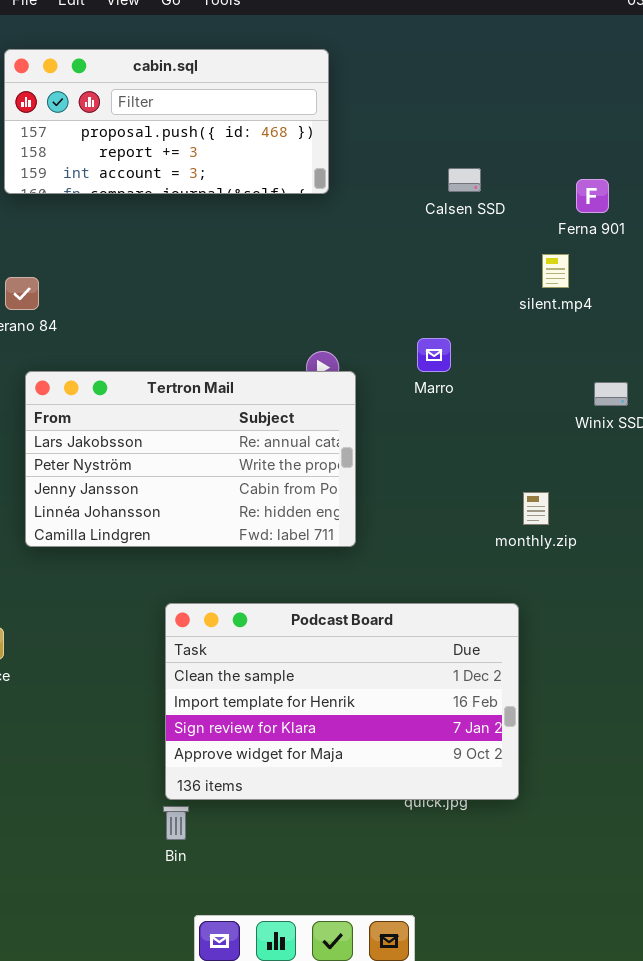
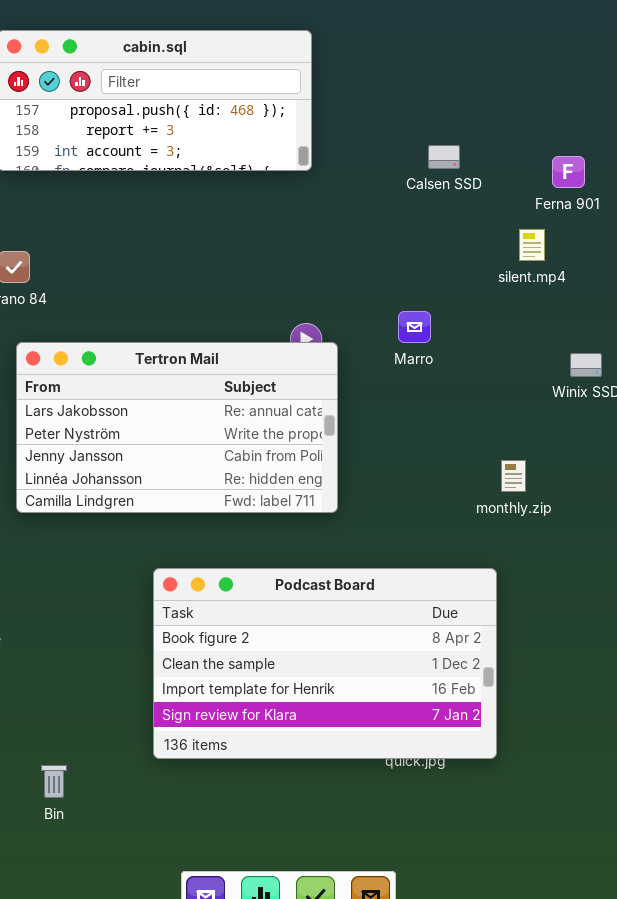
Podcast Board: [165,603,519,800] -> [153,568,497,759], scrolled up 1 row
Bin: [163,806,189,840] -> [41,765,67,798], moved

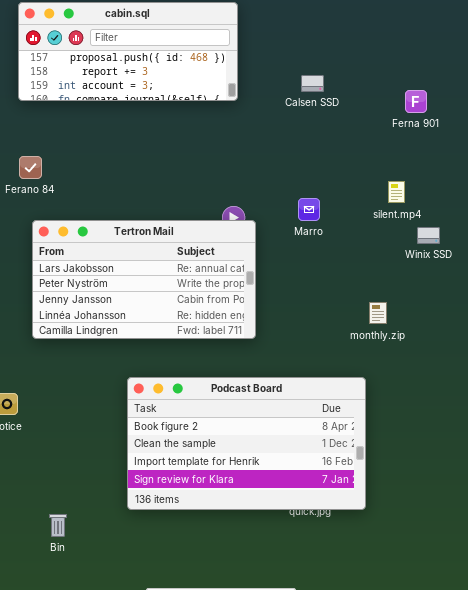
Calsen SSD: [428,145,460,169] -> [301,75,324,92], moved
silent.mp4: [519,229,545,261] -> [388,181,405,203], moved

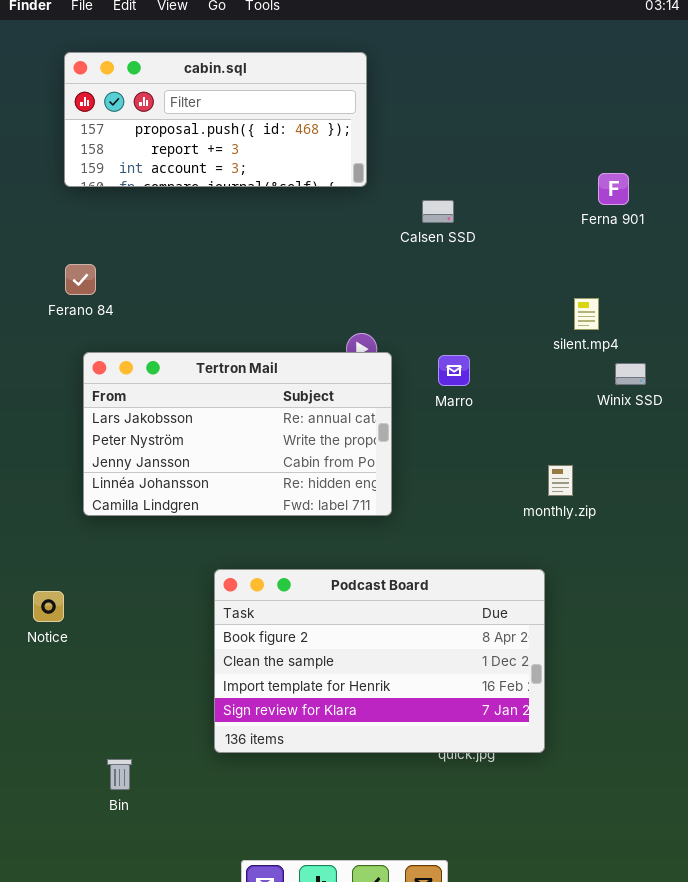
Calsen SSD: [301,75,324,92] -> [422,200,454,223], moved
Marro: [298,198,320,221] -> [438,355,470,386], moved

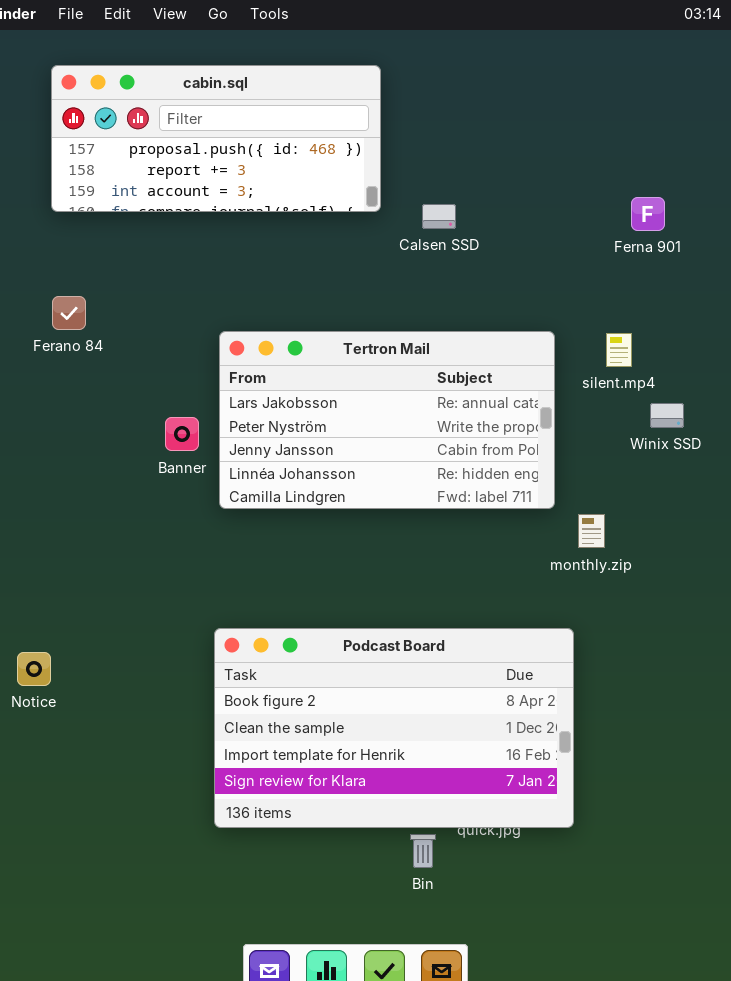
Calsen SSD: [422,200,454,223] -> [422,204,456,229], moved
Tertron Mail: [83,352,392,516] -> [219,331,555,509], moved
Bin: [107,759,132,790] -> [410,834,436,868], moved

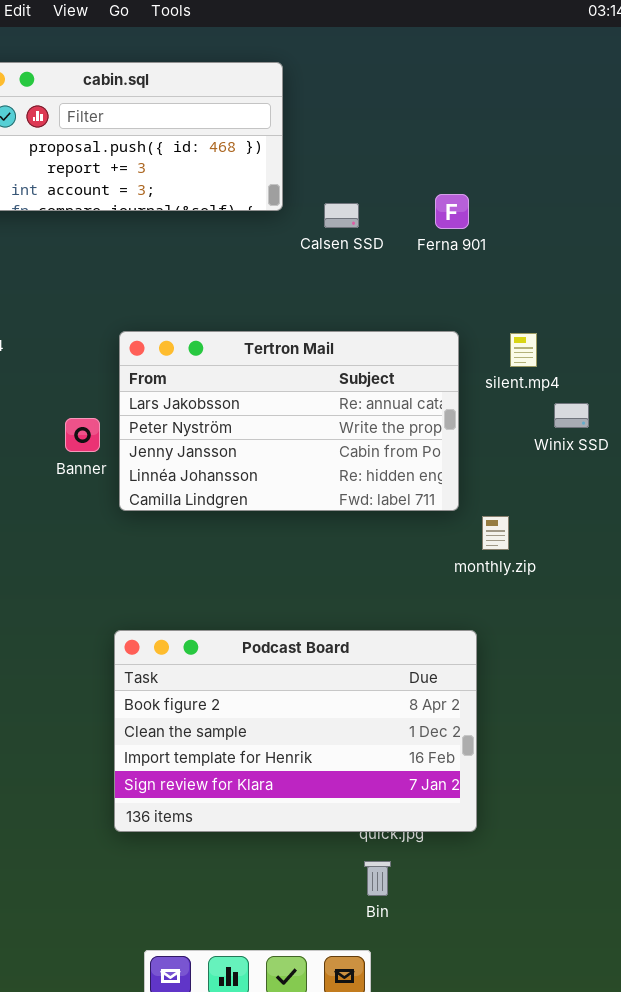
Ferna 901: [631,197,665,231] -> [435,194,469,229], moved
Bin: [410,834,436,868] -> [364,861,391,896], moved

